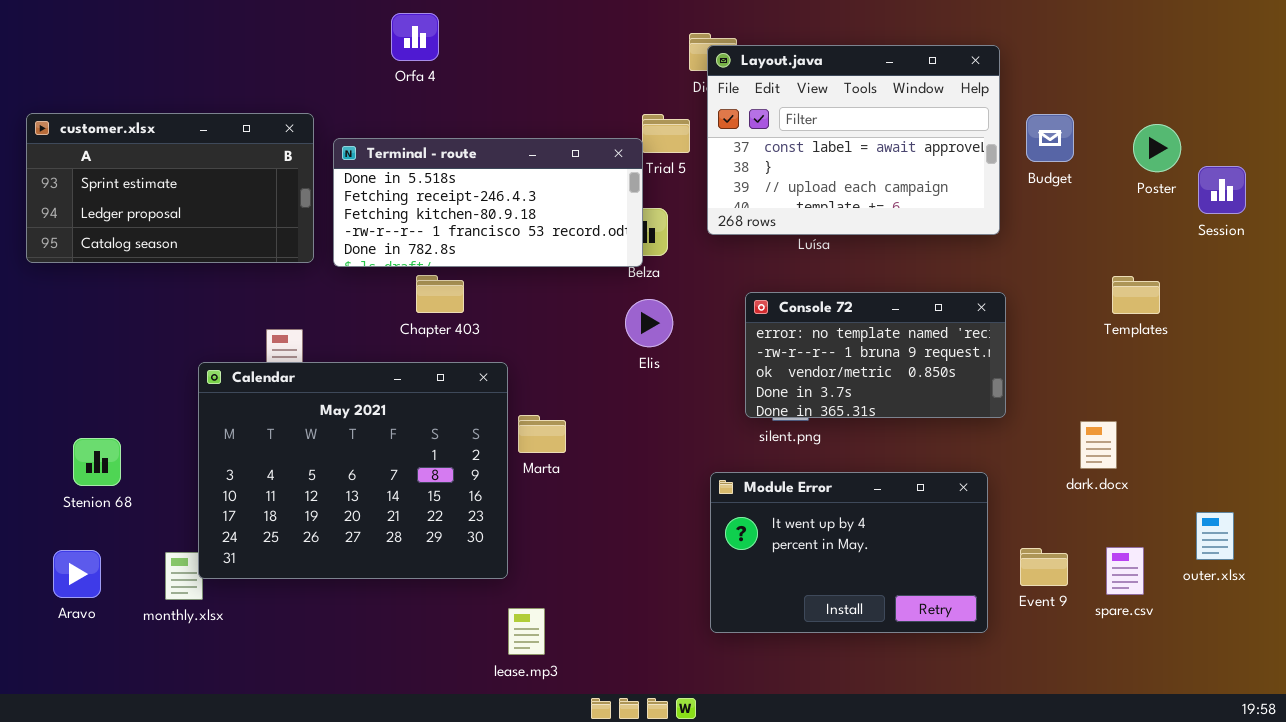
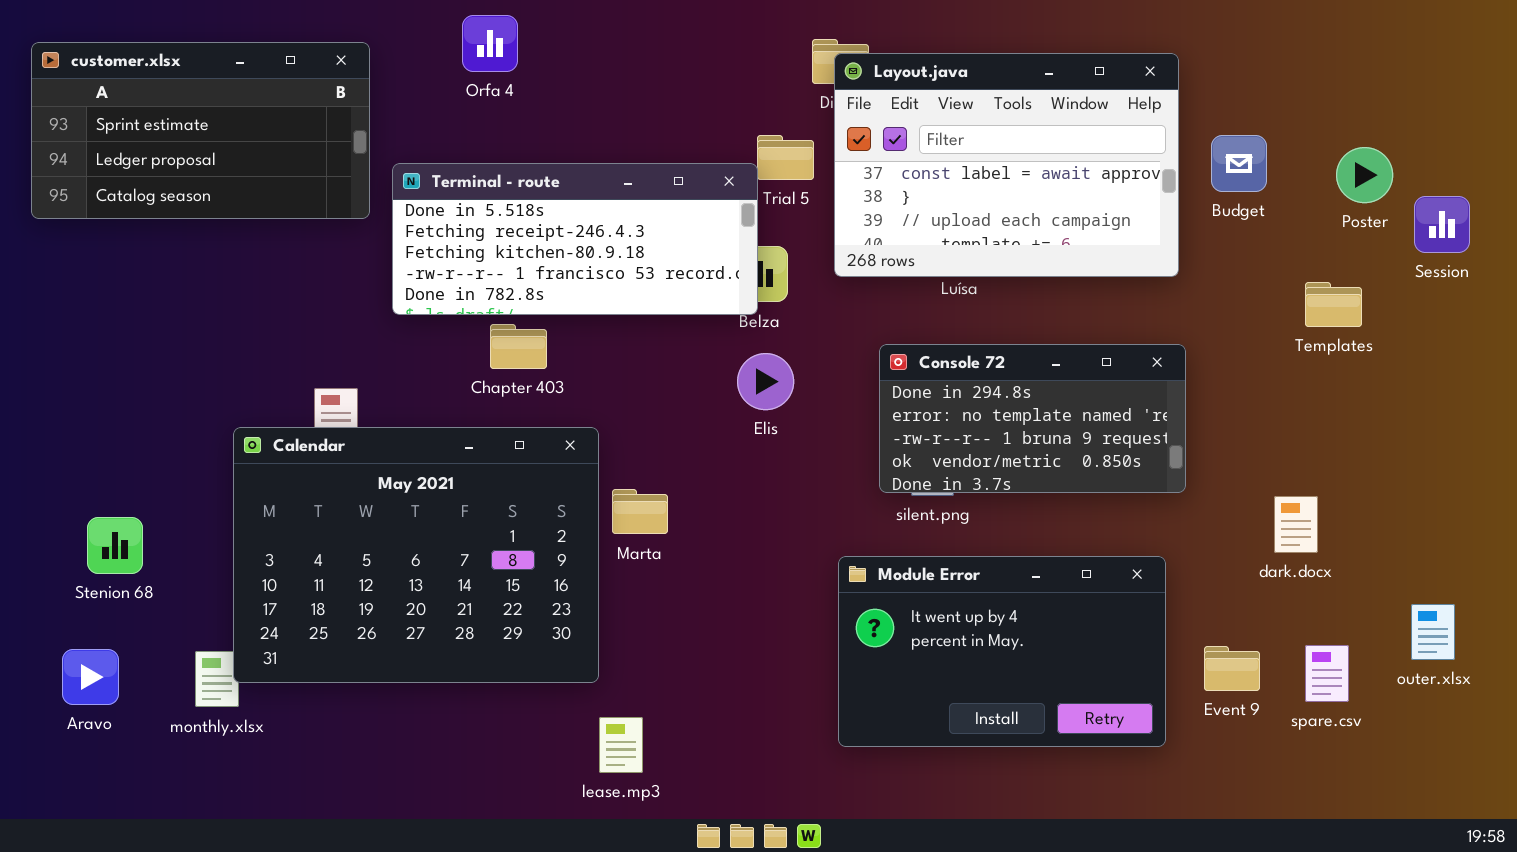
customer.xlsx: [26,113,314,263] -> [31,42,370,219], moved
Templates: [1112,276,1160,314] -> [1305,282,1362,327], moved
Console 72: [745,292,1006,418] -> [879,344,1186,493], scrolled up 1 row

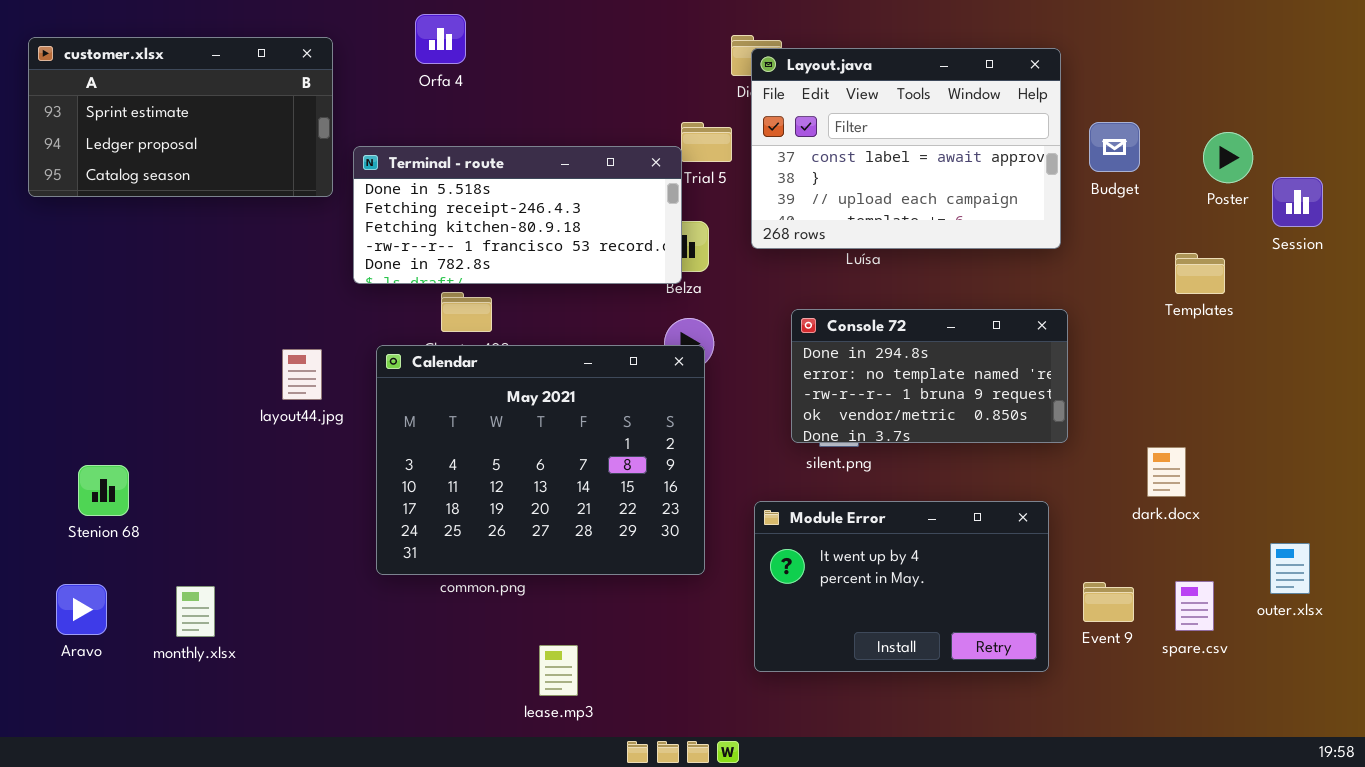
Calendar: [233,427,599,683] -> [376,345,705,575], moved

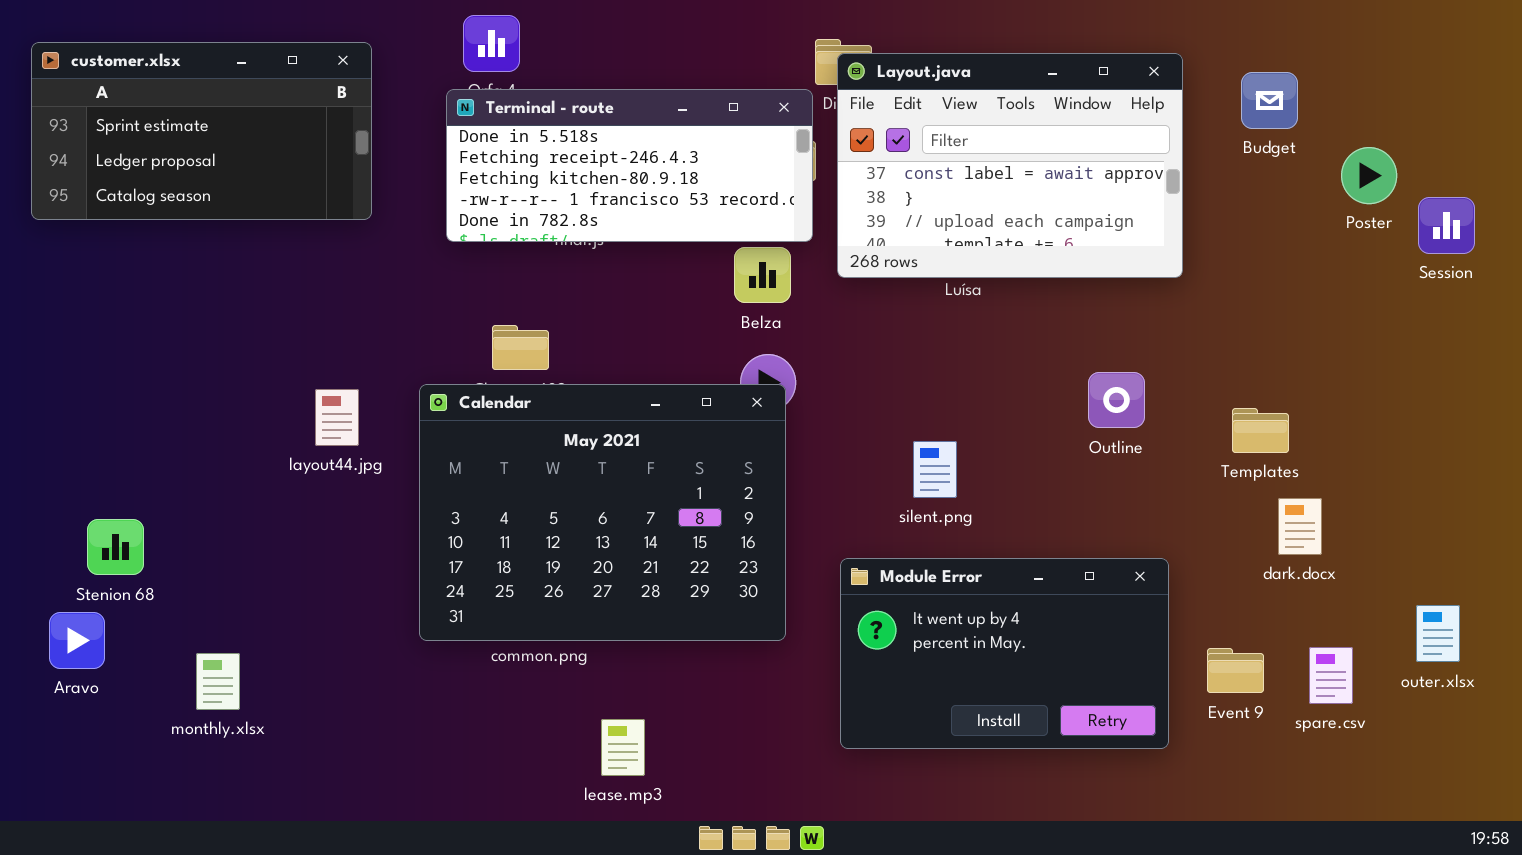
Budget: [1089,122,1140,172] -> [1241,72,1298,129], moved
Terminal - route: [353,146,682,284] -> [446,89,813,242], moved
Templates: [1175,253,1225,294] -> [1232,408,1289,453], moved
Console 72: [791,309,1068,443] -> none, closed
Aravo: [56,584,107,635] -> [49,612,105,669], moved

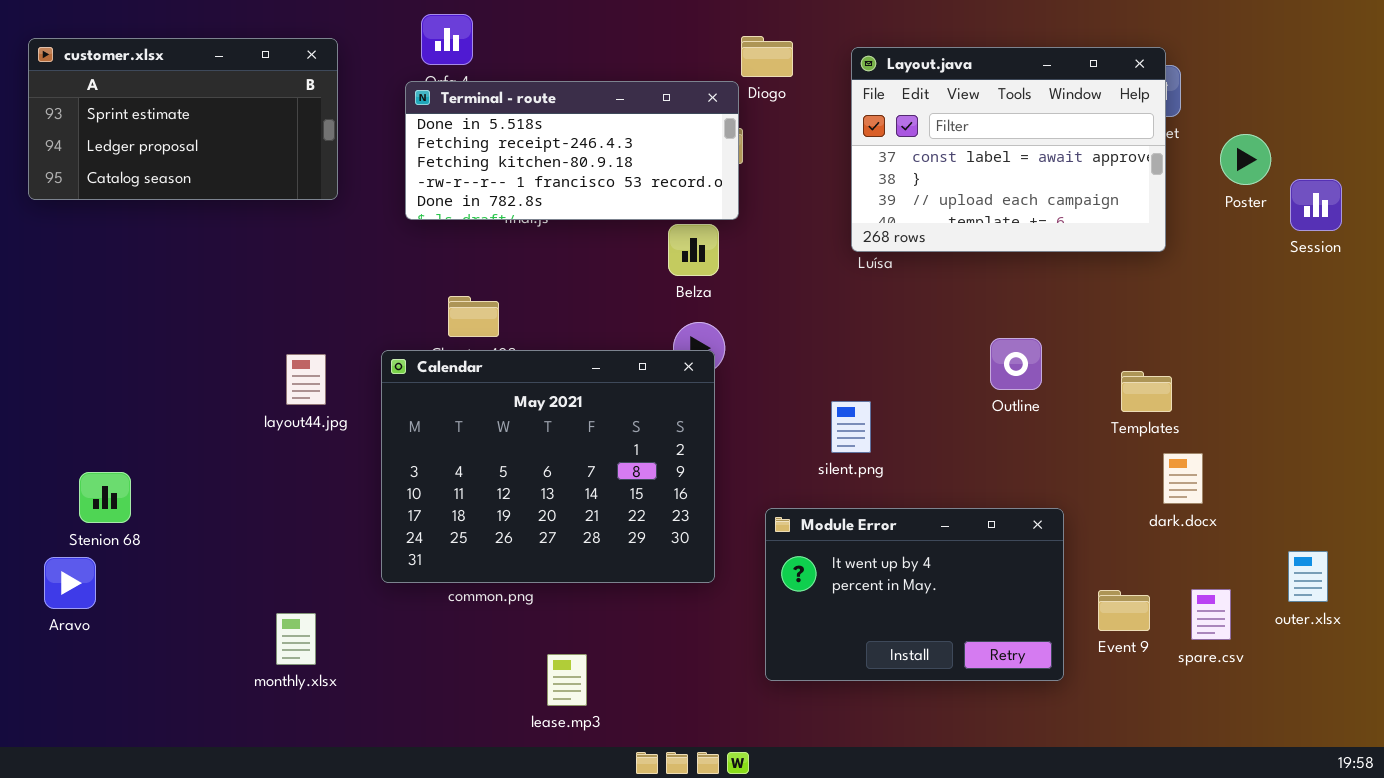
Layout.java: [837,53,1183,278] -> [851,47,1166,252], moved
monthly.xlsx: [196,653,240,710] -> [276,613,316,665], moved

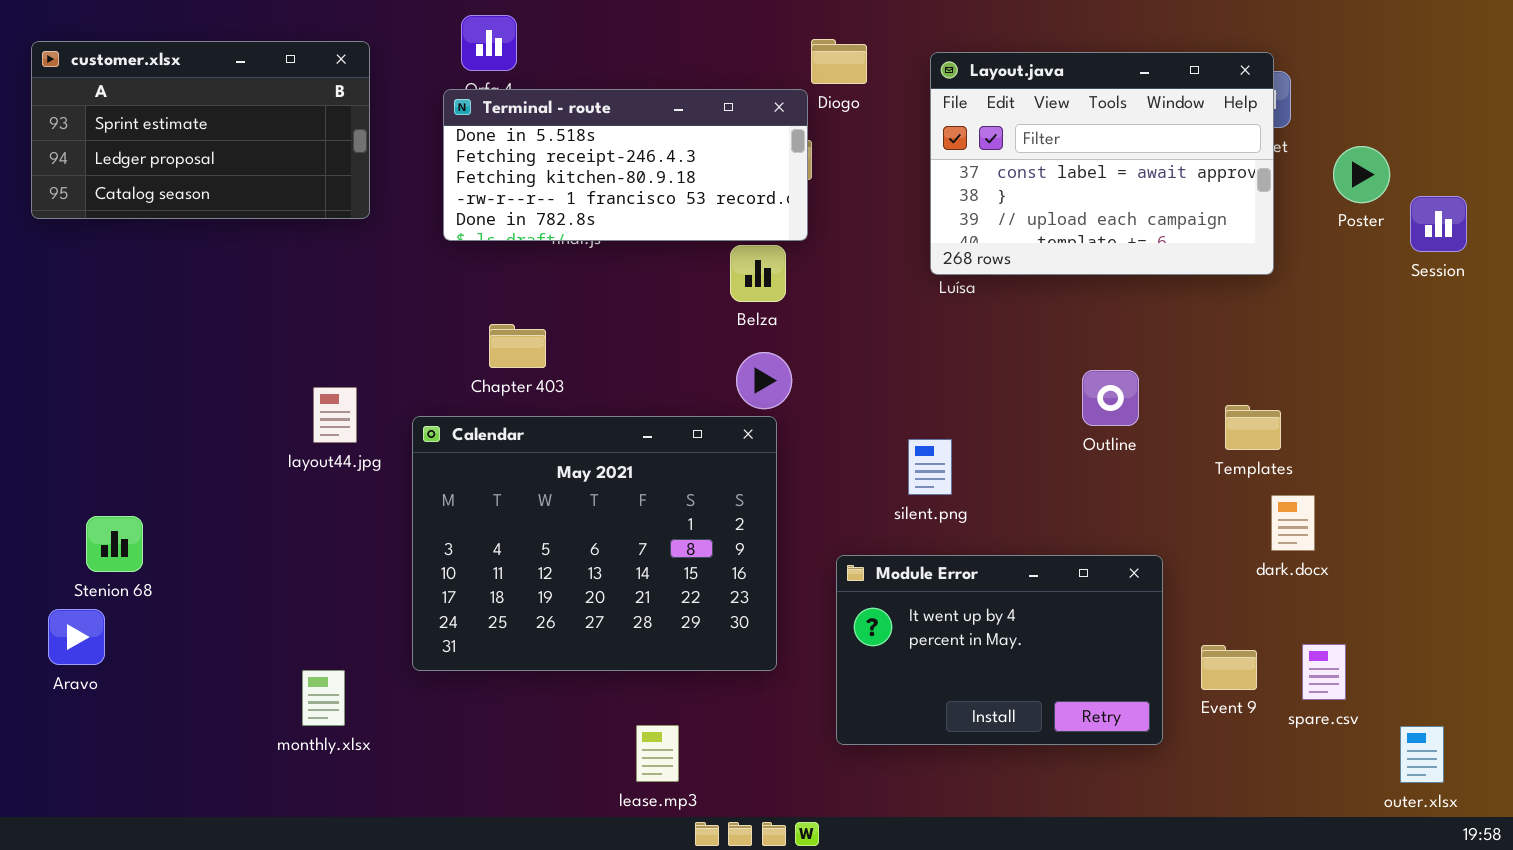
Calendar: [381,350,715,583] -> [412,416,777,671], moved
outer.xlsx: [1288,551,1328,602] -> [1400,726,1444,783], moved
lease.mp3: [547,654,587,706] -> [636,725,679,782], moved

